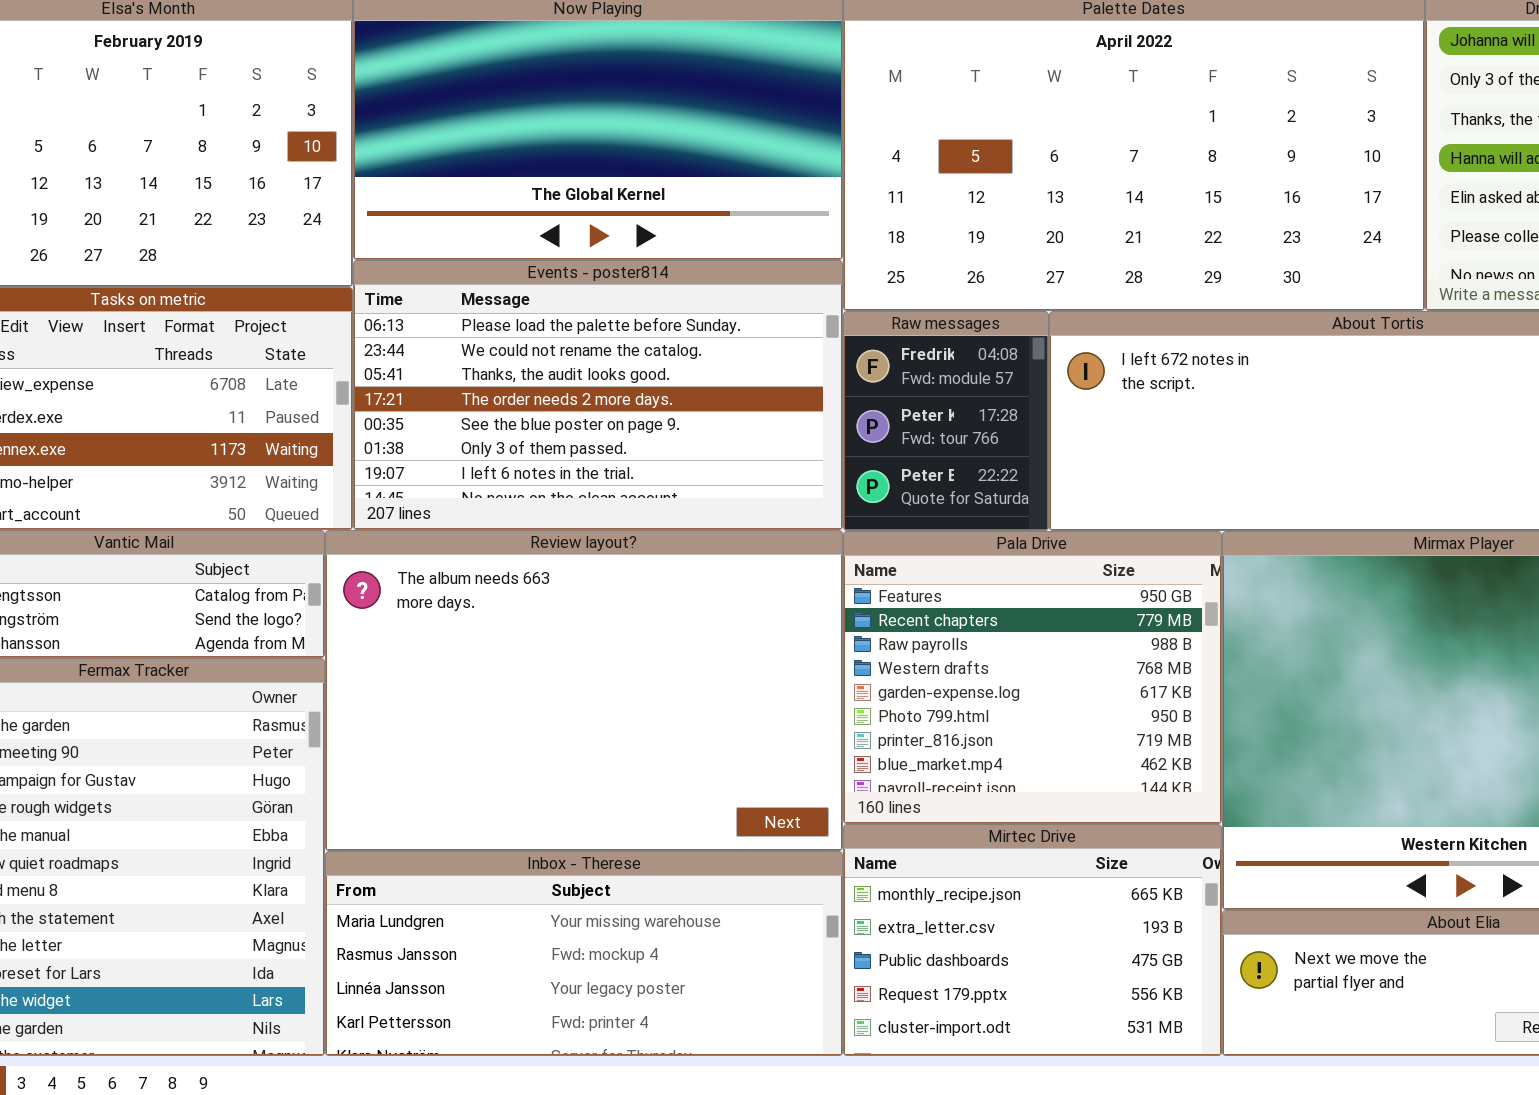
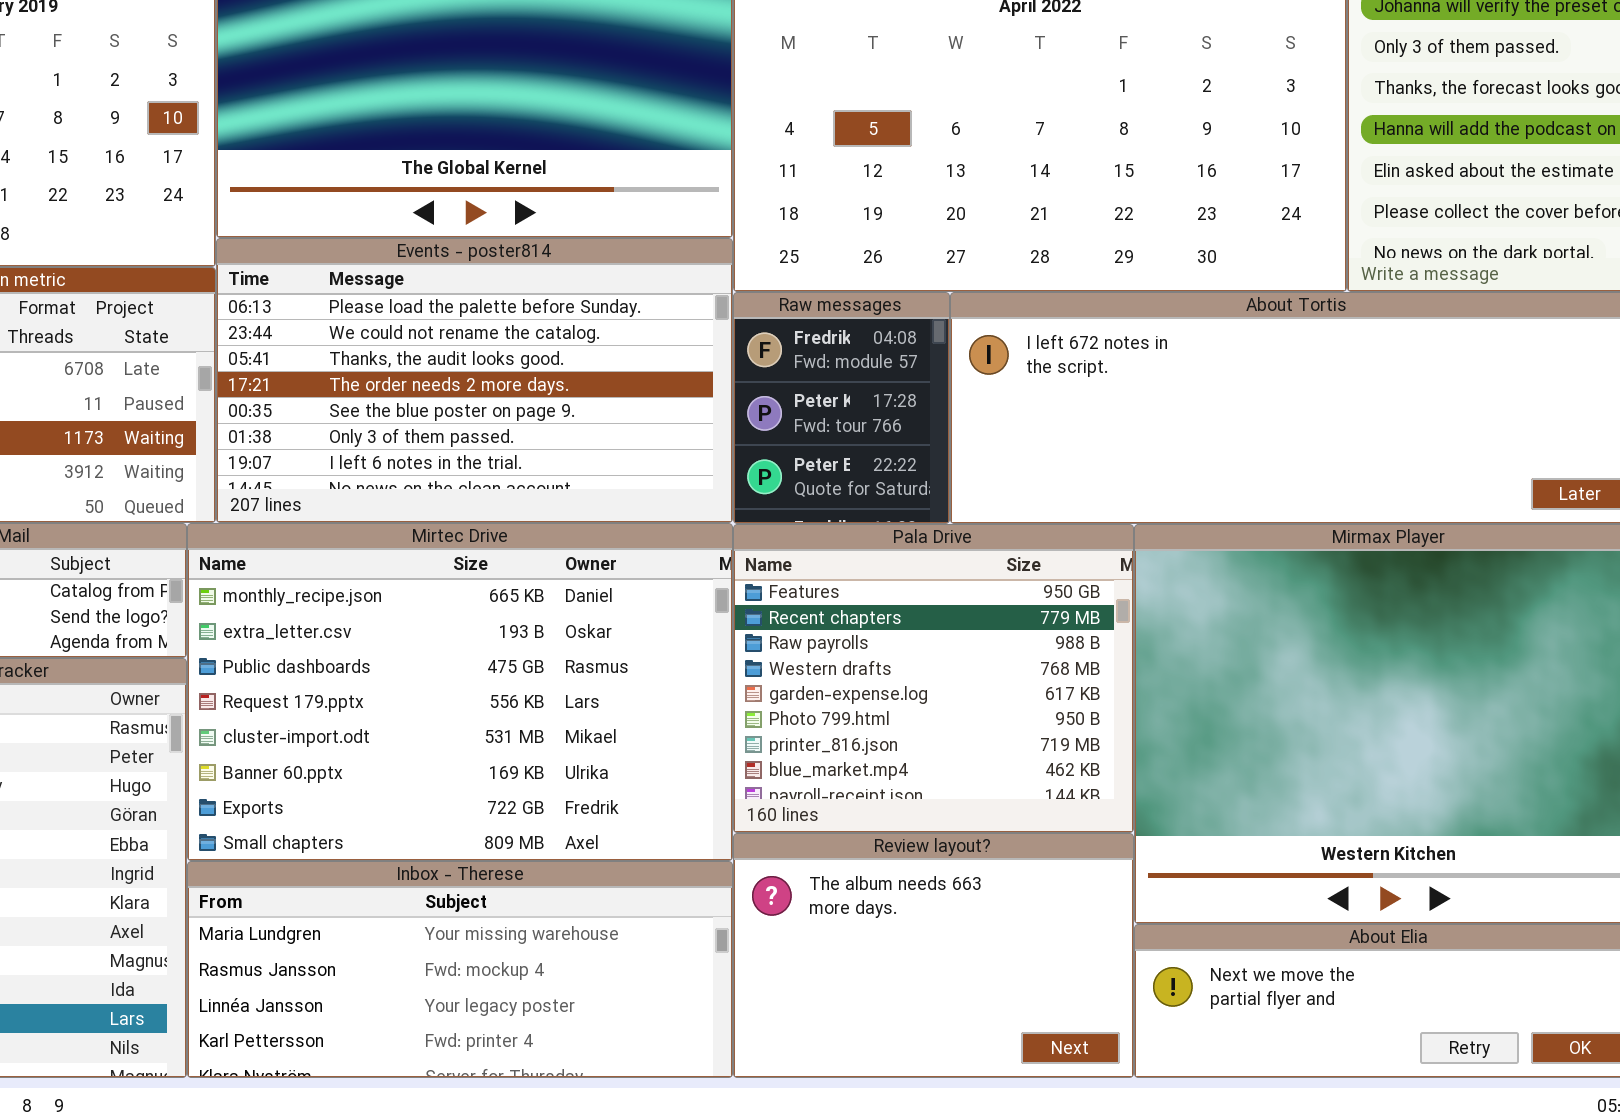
Review layout?: [325,530,843,851] -> [733,833,1134,1078], moved, resized
Mirtec Drive: [843,824,1222,1056] -> [187,523,733,861], moved, resized

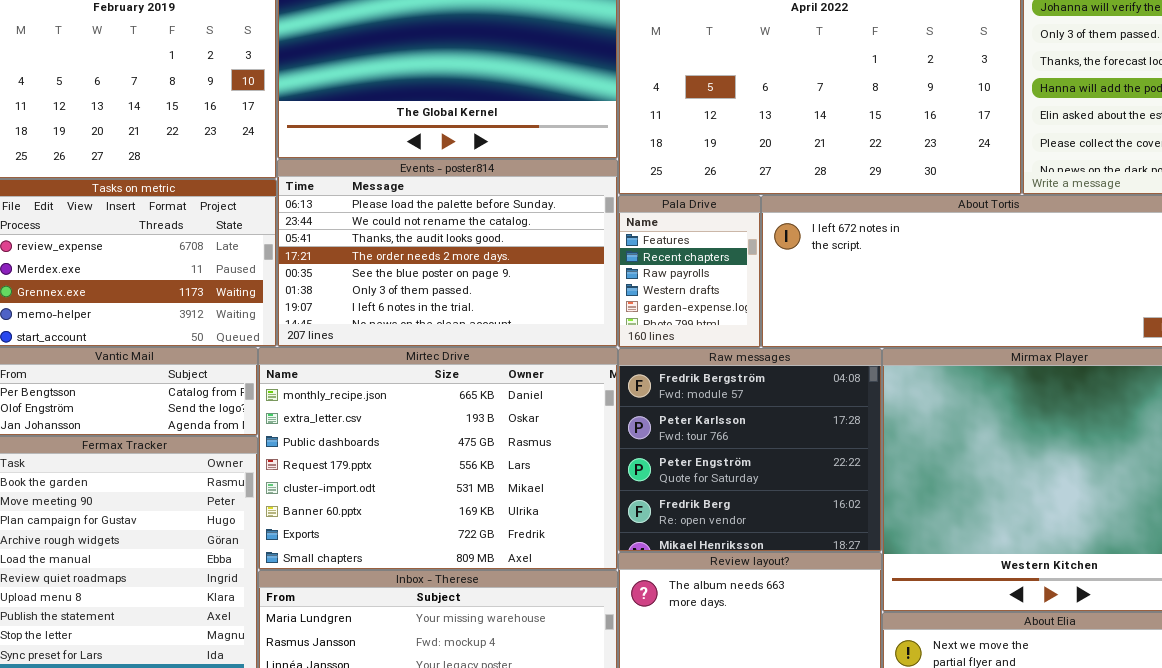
Raw messages: [733,292,950,524] -> [618,348,882,552], moved, resized
Pala Drive: [733,524,1134,833] -> [618,195,761,348], moved, resized

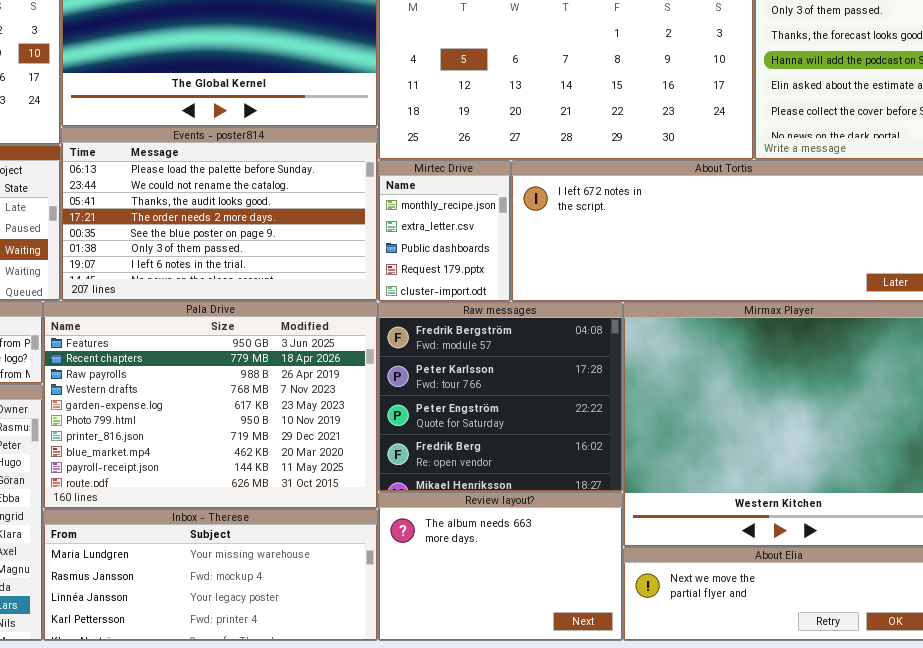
Pala Drive: [618,195,761,348] -> [43,301,378,509], moved, resized
Mirtec Drive: [258,347,618,570] -> [378,160,511,302], moved, resized

